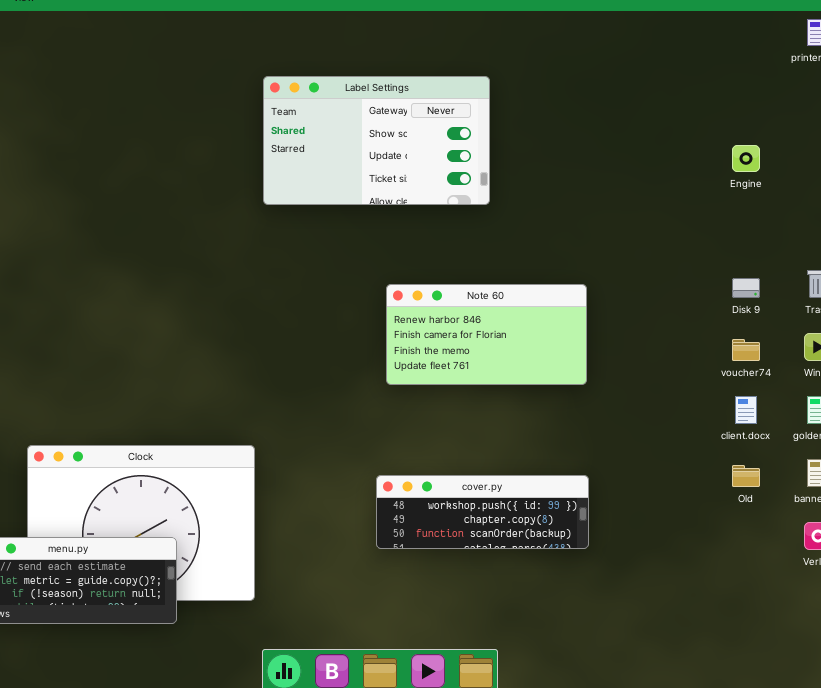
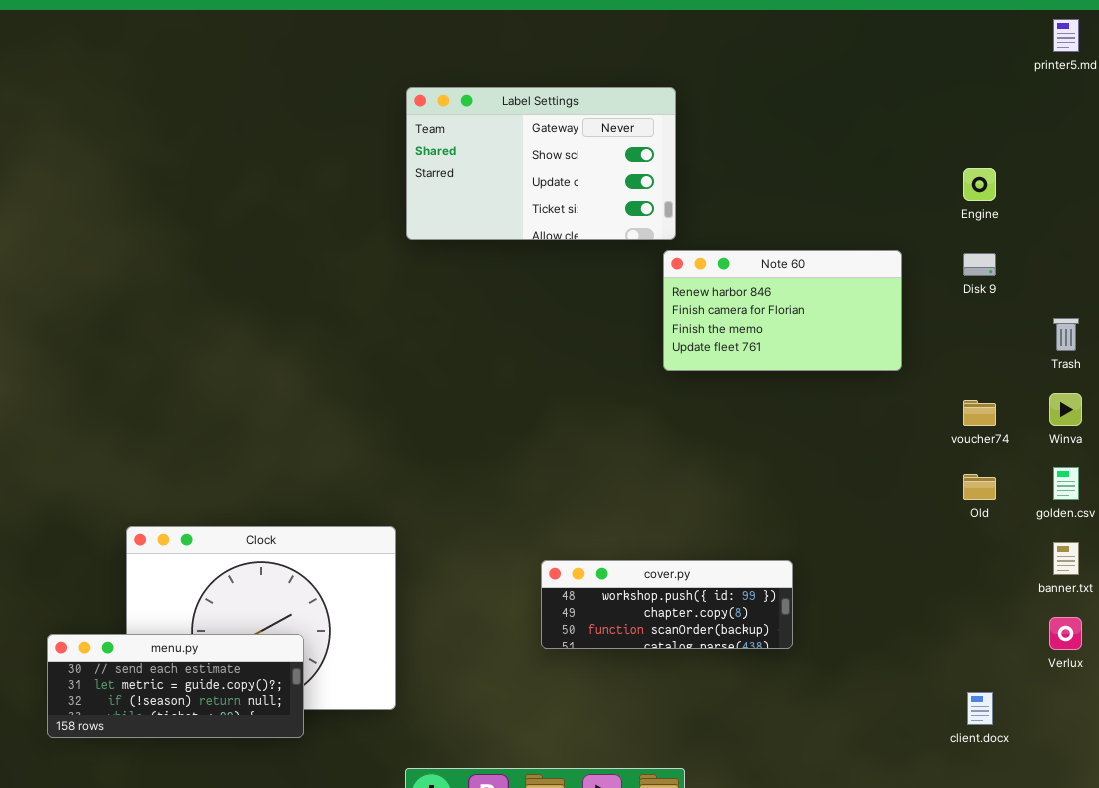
Disk 9: [732,278,760,298] -> [963,253,996,276], moved
Note 60: [386,284,587,385] -> [663,250,902,371], moved
client.docx: [735,396,757,424] -> [967,692,993,725], moved
Old: [732,465,760,487] -> [963,474,996,500], moved

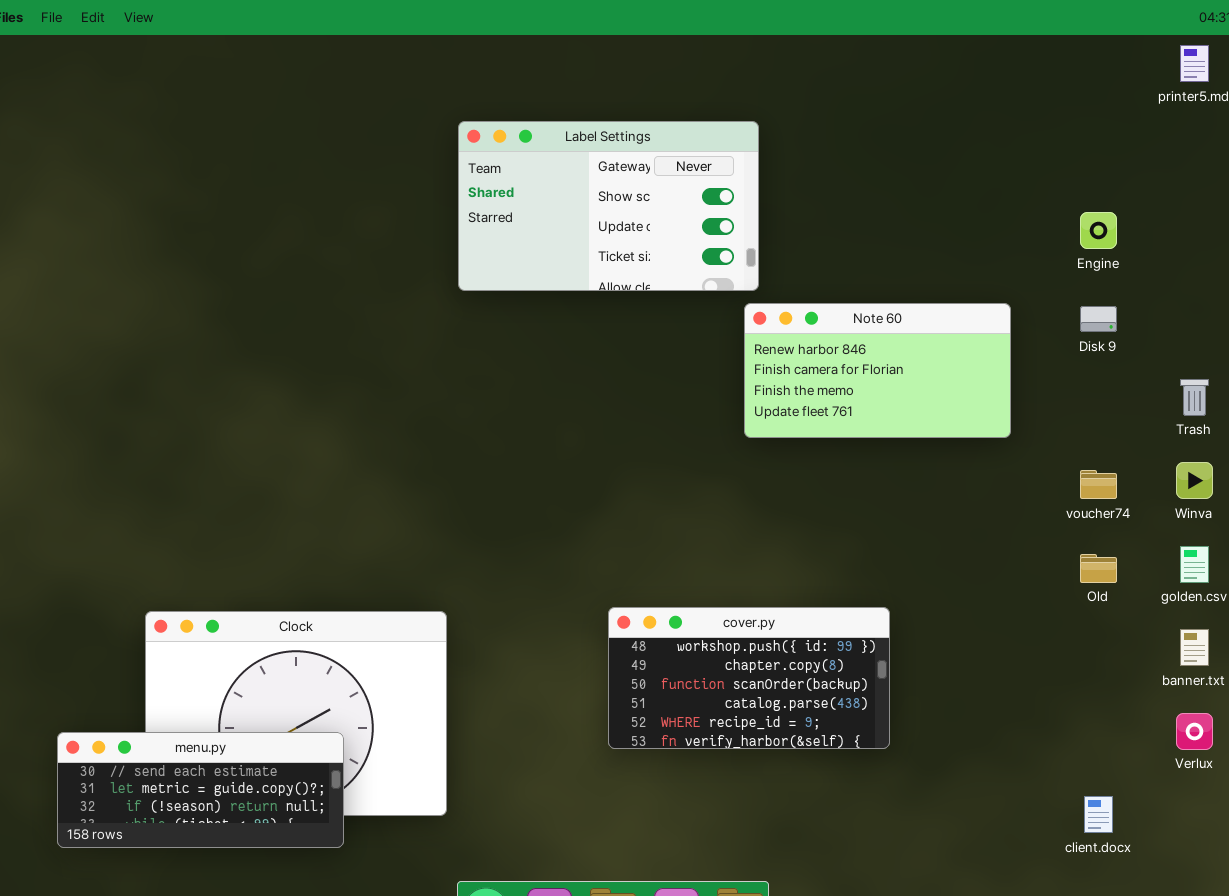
cover.py: [541,560,793,649] -> [608,607,890,749], resized

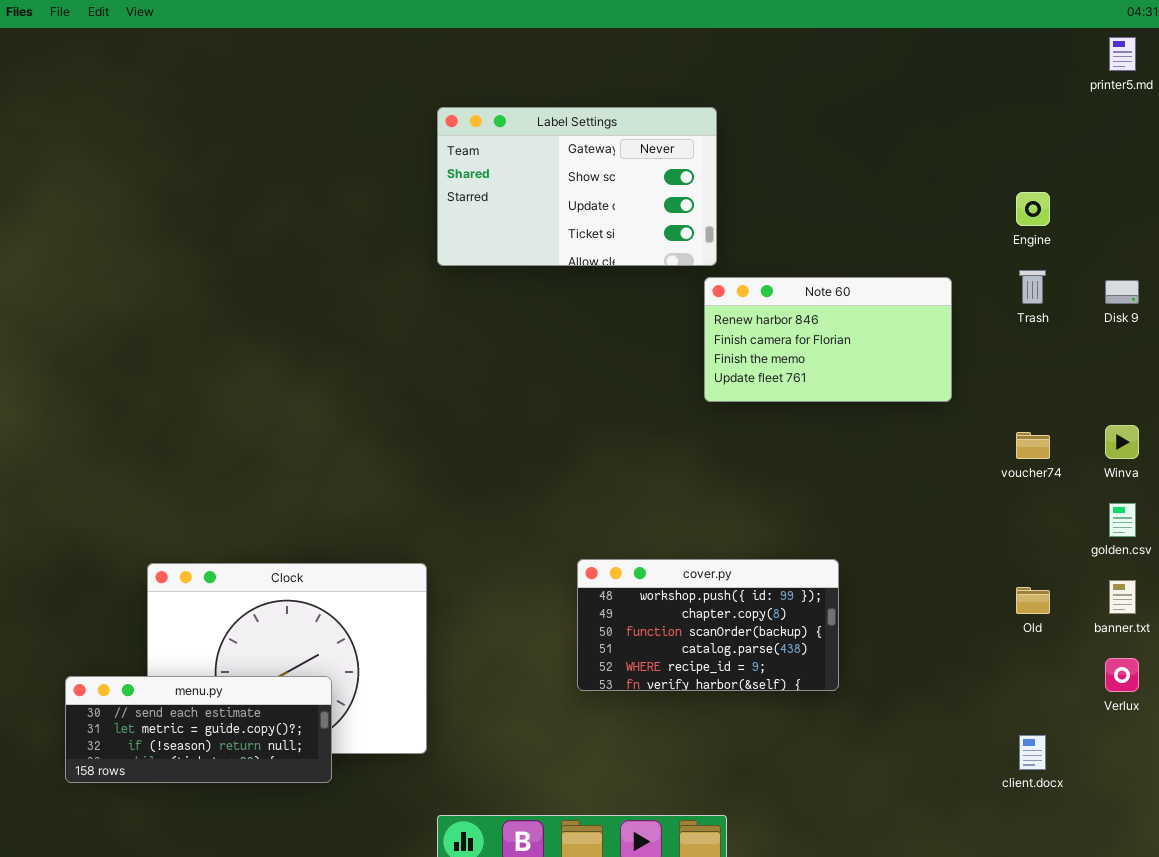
Disk 9: [1080,306,1117,332] -> [1105,280,1139,304], moved
Trash: [1180,379,1209,416] -> [1019,270,1046,304], moved
Old: [1080,554,1117,583] -> [1016,587,1050,614], moved

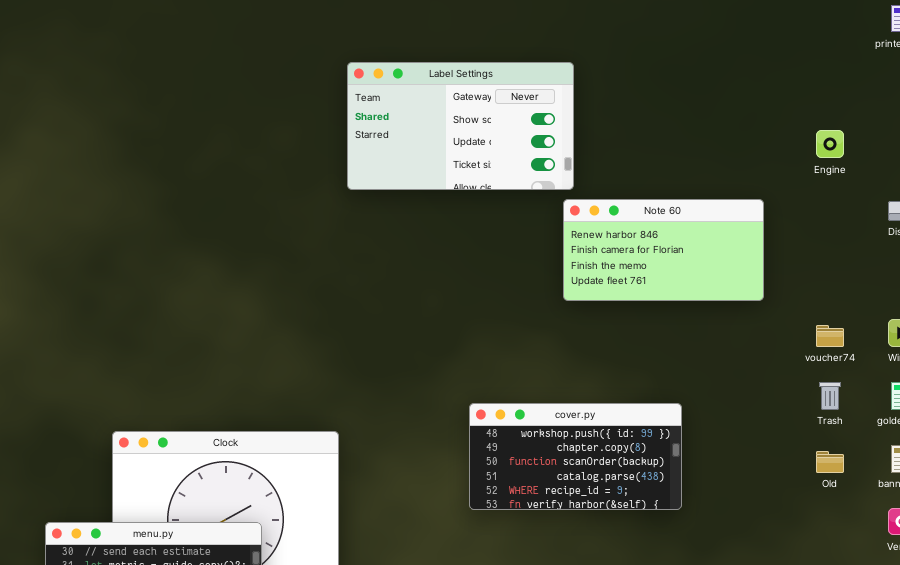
Trash: [1019,270,1046,304] -> [819,382,841,410], moved
cover.py: [577,559,839,691] -> [469,403,682,510], moved

